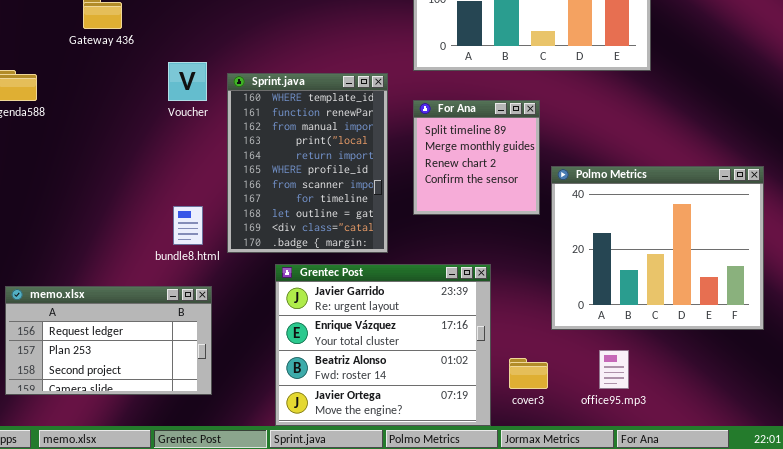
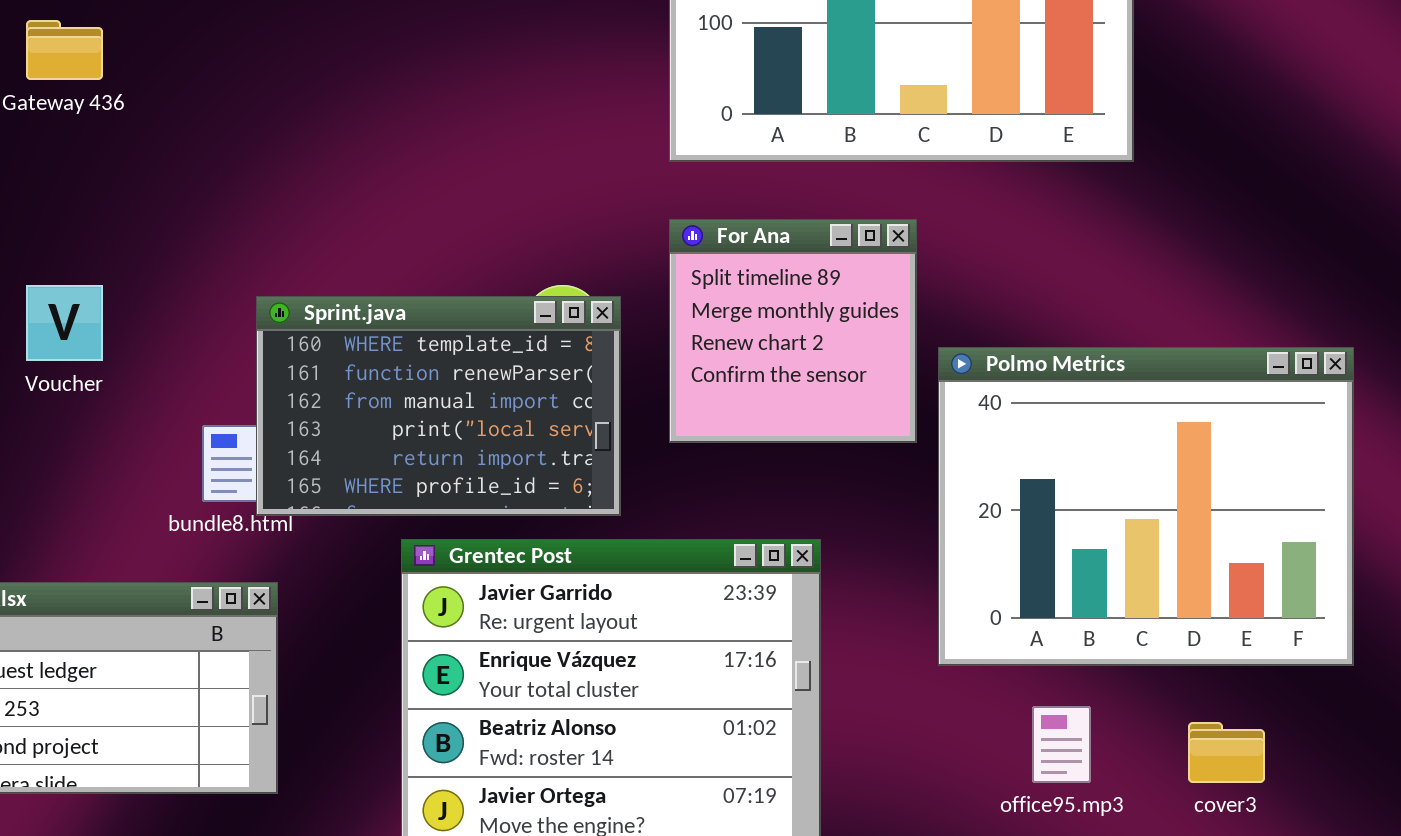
Voucher: [168,62,207,101] -> [26,285,103,361], moved
Sprint.java: [227,73,388,253] -> [256,296,621,516], resized
cover3: [509,358,548,389] -> [1188,722,1265,783], moved

